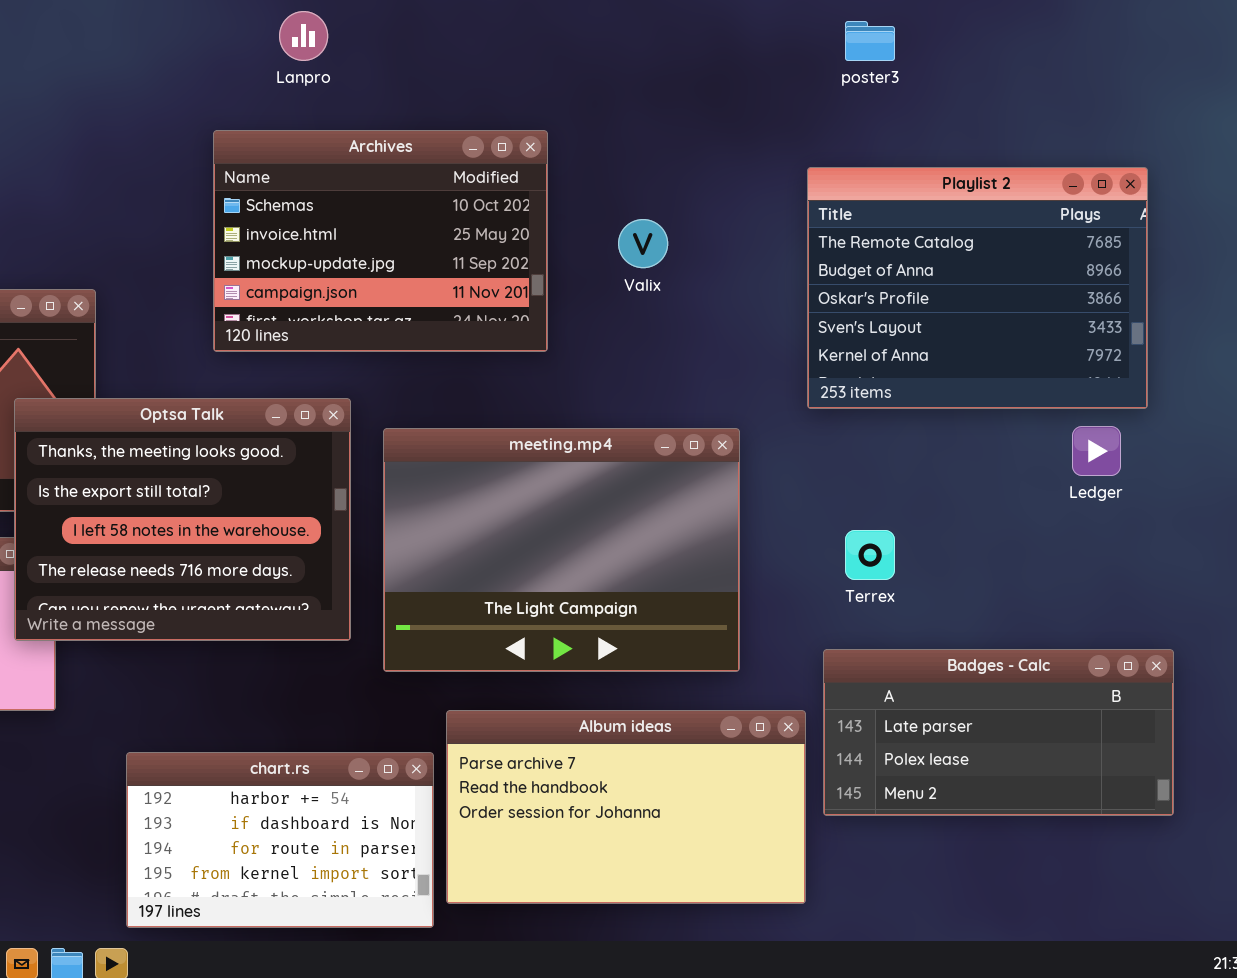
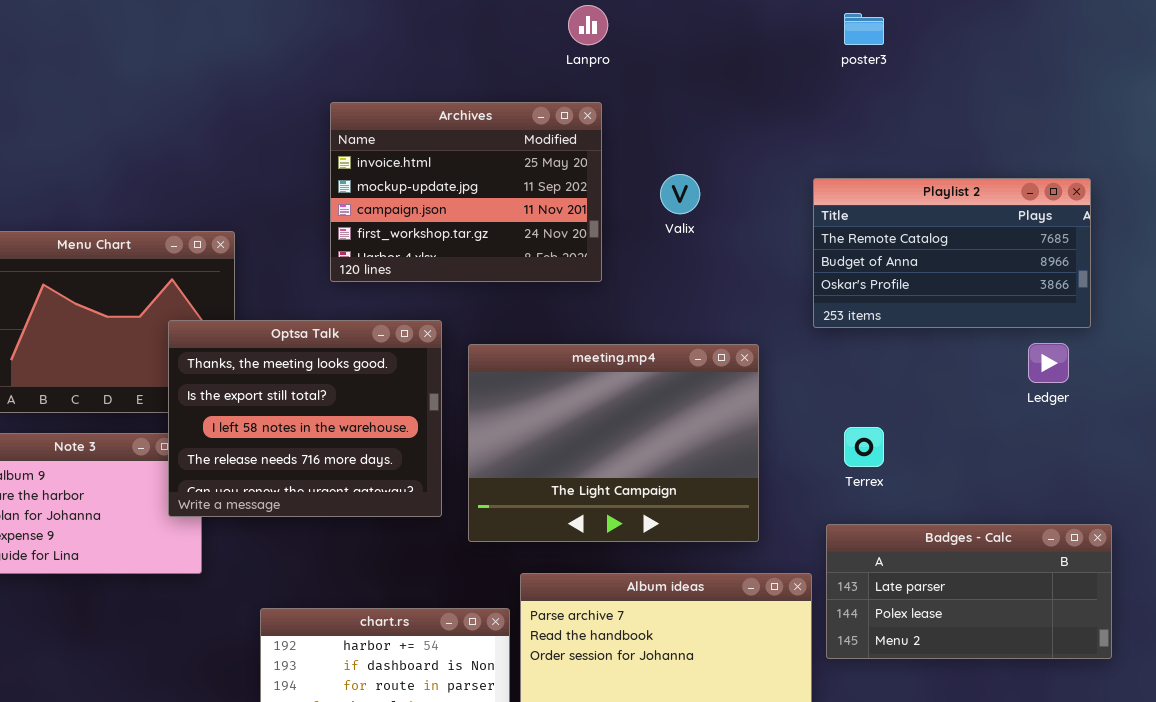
Lanpro: [279,11,328,61] -> [568,5,608,45], moved
Archives: [213,130,548,352] -> [330,102,602,282], scrolled down 1 row
Playlist 2: [807,167,1148,409] -> [813,178,1091,328], resized

